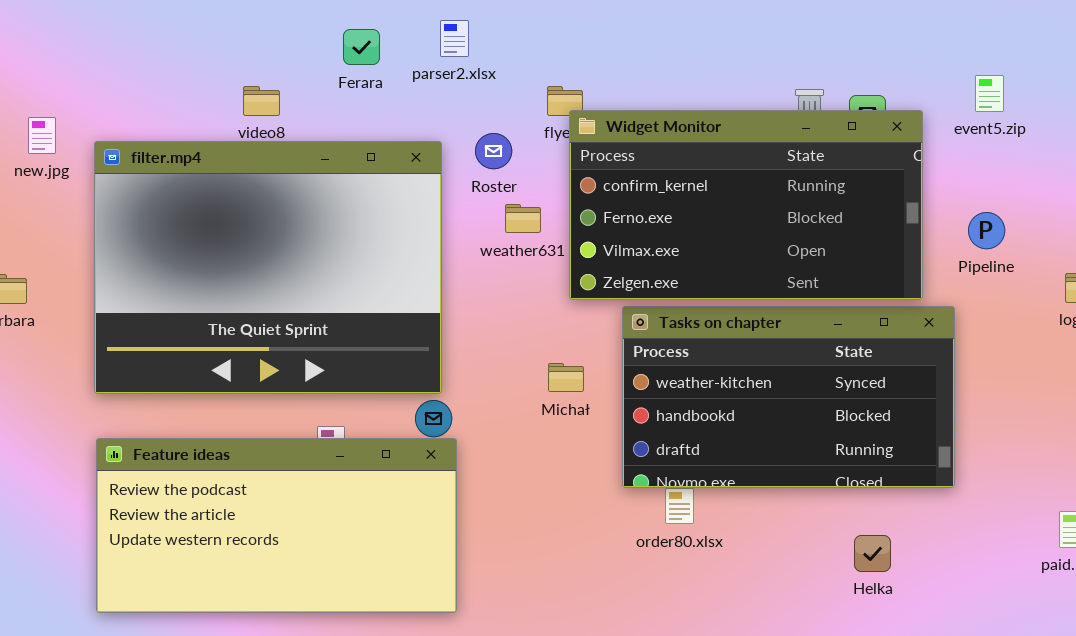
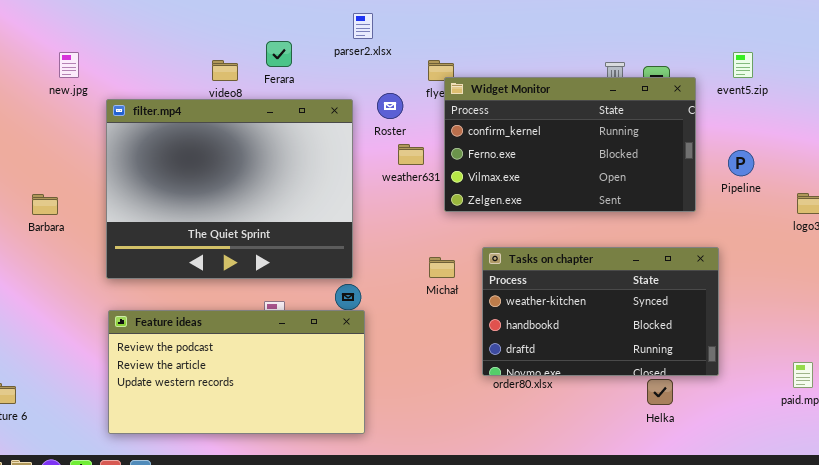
Ferara: [343,29,380,65] -> [266,41,292,67], moved
new.jpg: [28,117,56,154] -> [59,52,79,78], moved
Tasks on chapter: [622,306,955,488] -> [482,247,719,376], moved

